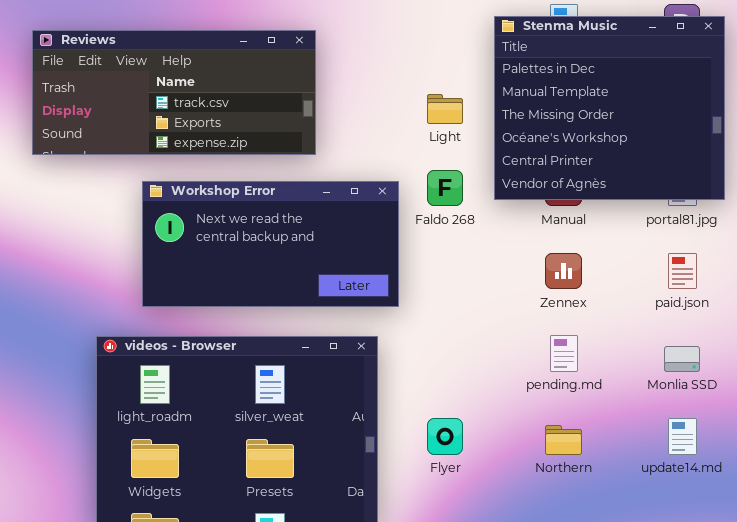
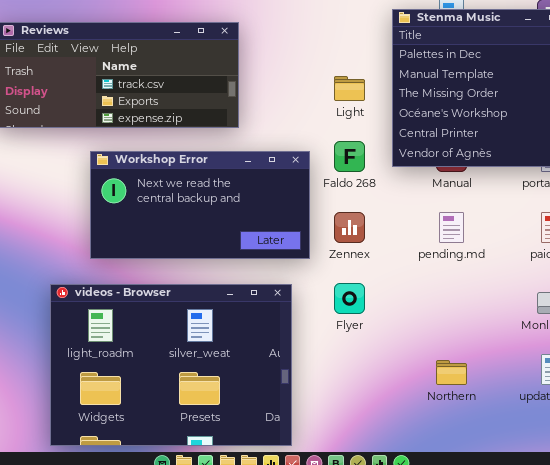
Zennex: [545,253,582,289] -> [334,212,365,243], moved
pending.md: [550,335,578,372] -> [439,212,464,243], moved
Flyer: [427,418,463,455] -> [334,283,365,314], moved

